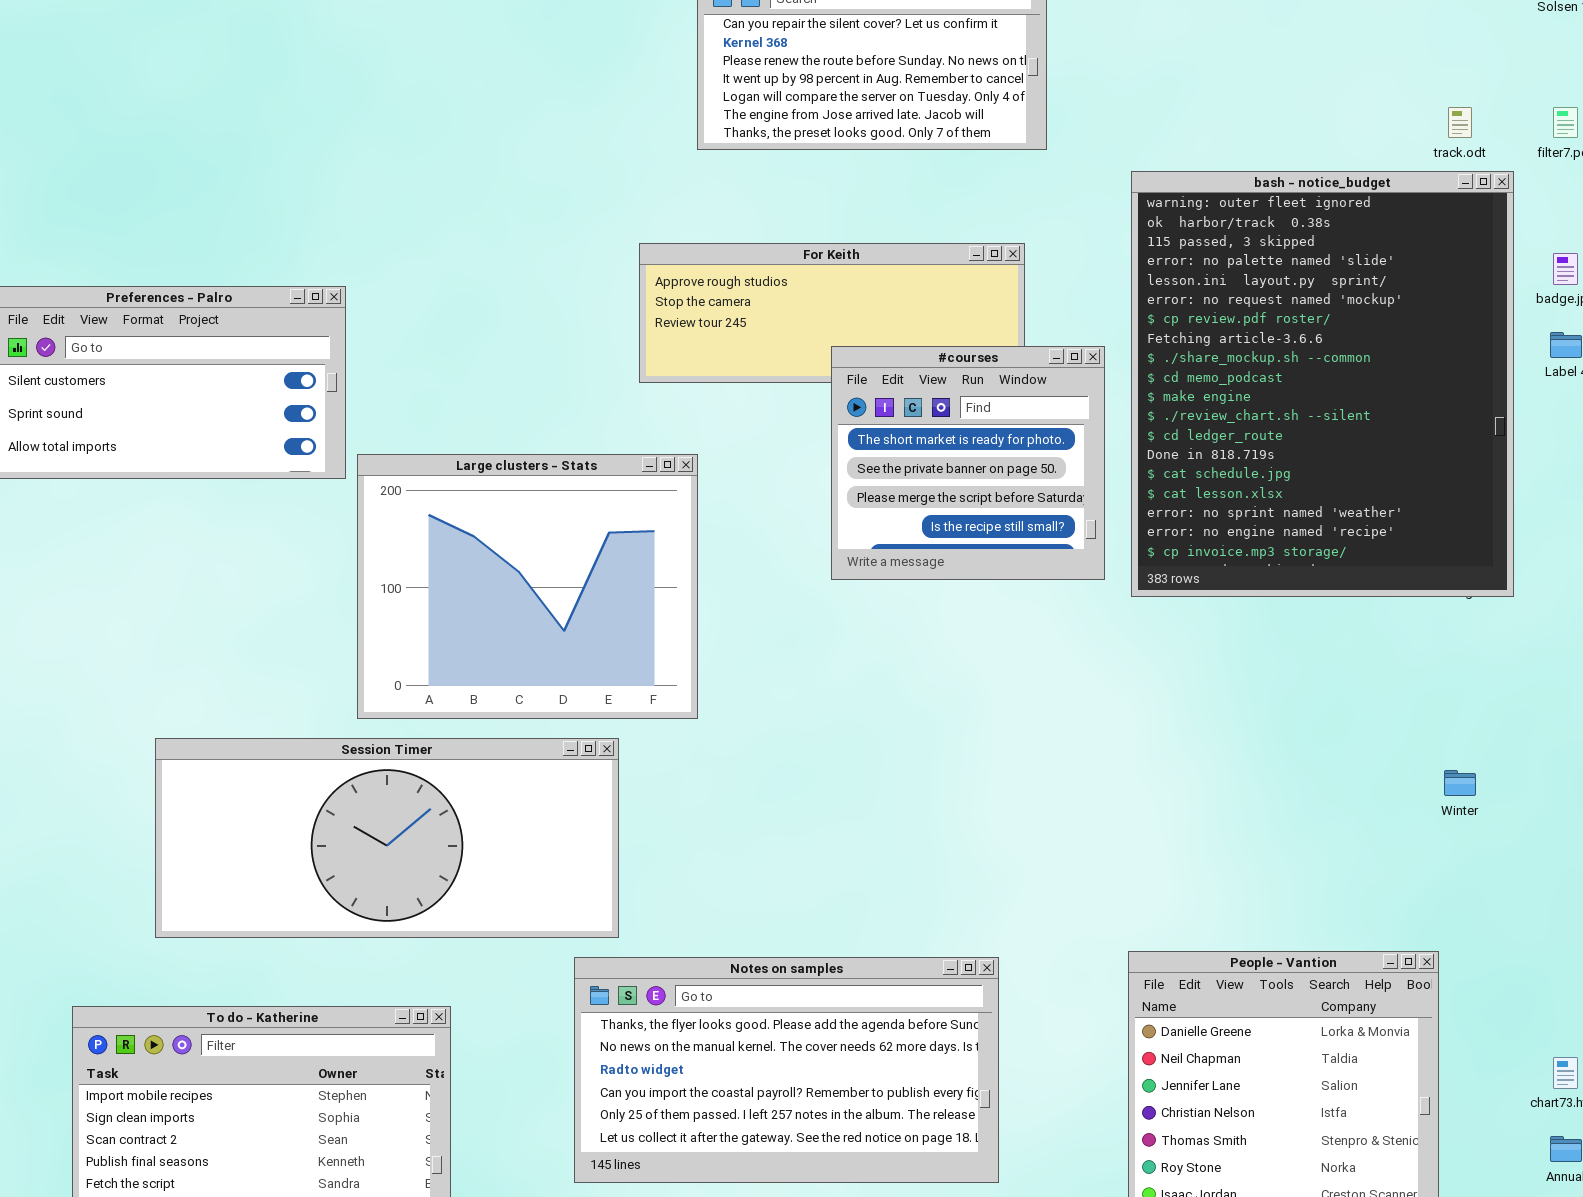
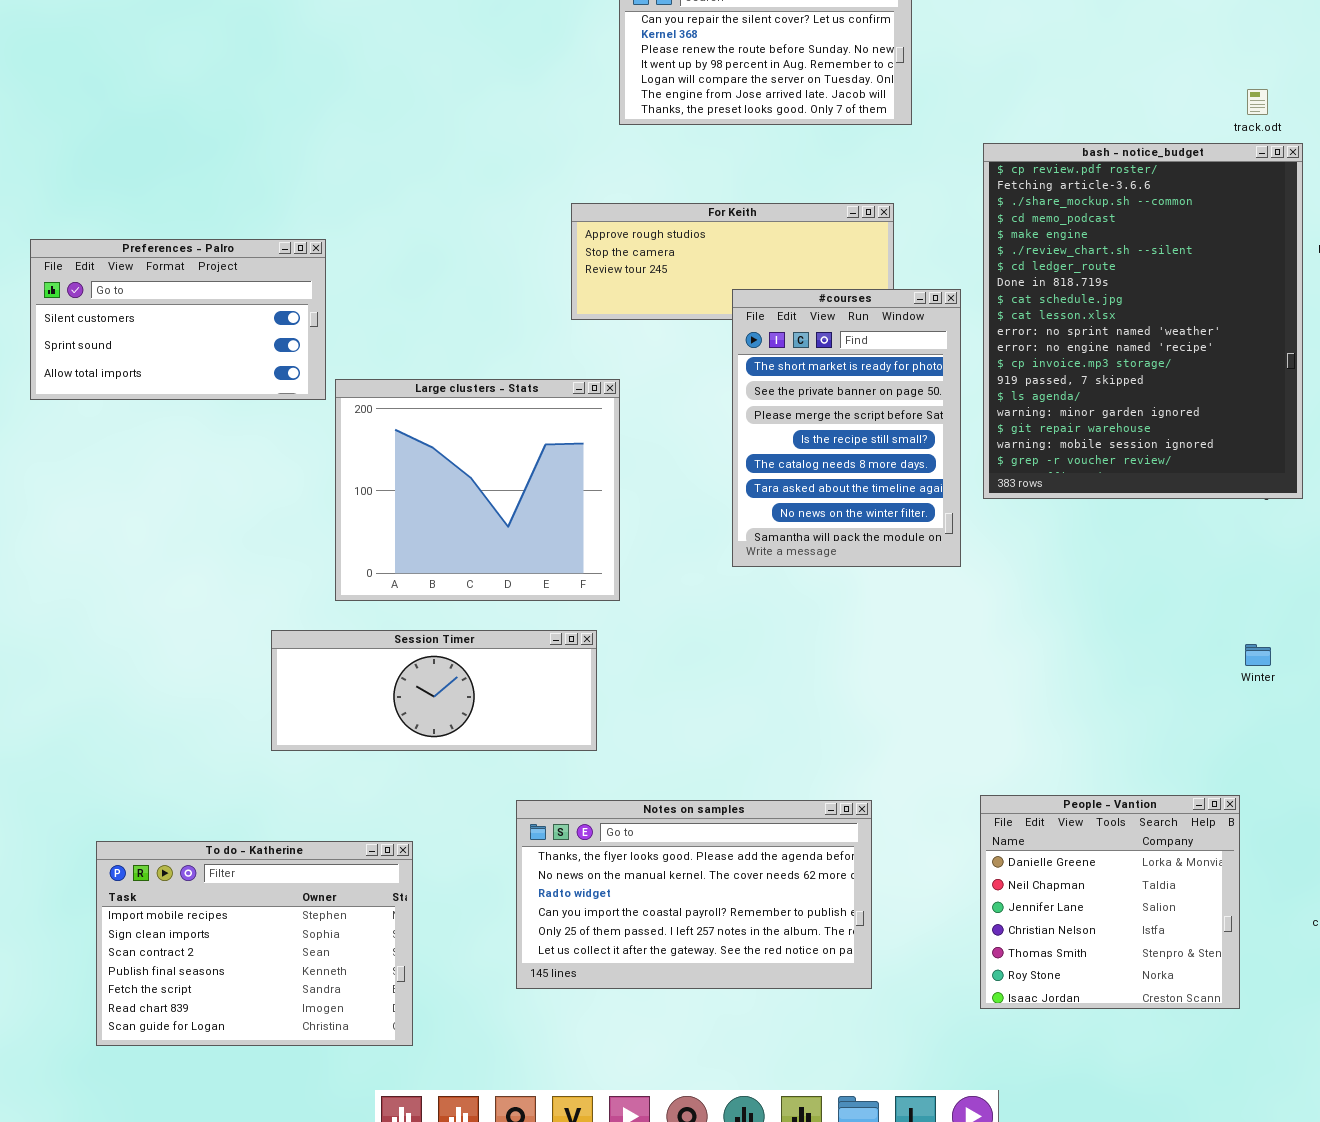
bash - notice_budget: [1131,171,1514,597] -> [983,143,1303,499], scrolled down 6 rows
#courses: [831,346,1105,580] -> [732,289,961,567], resized
Session Timer: [155,738,619,938] -> [271,630,597,751], moved, resized

